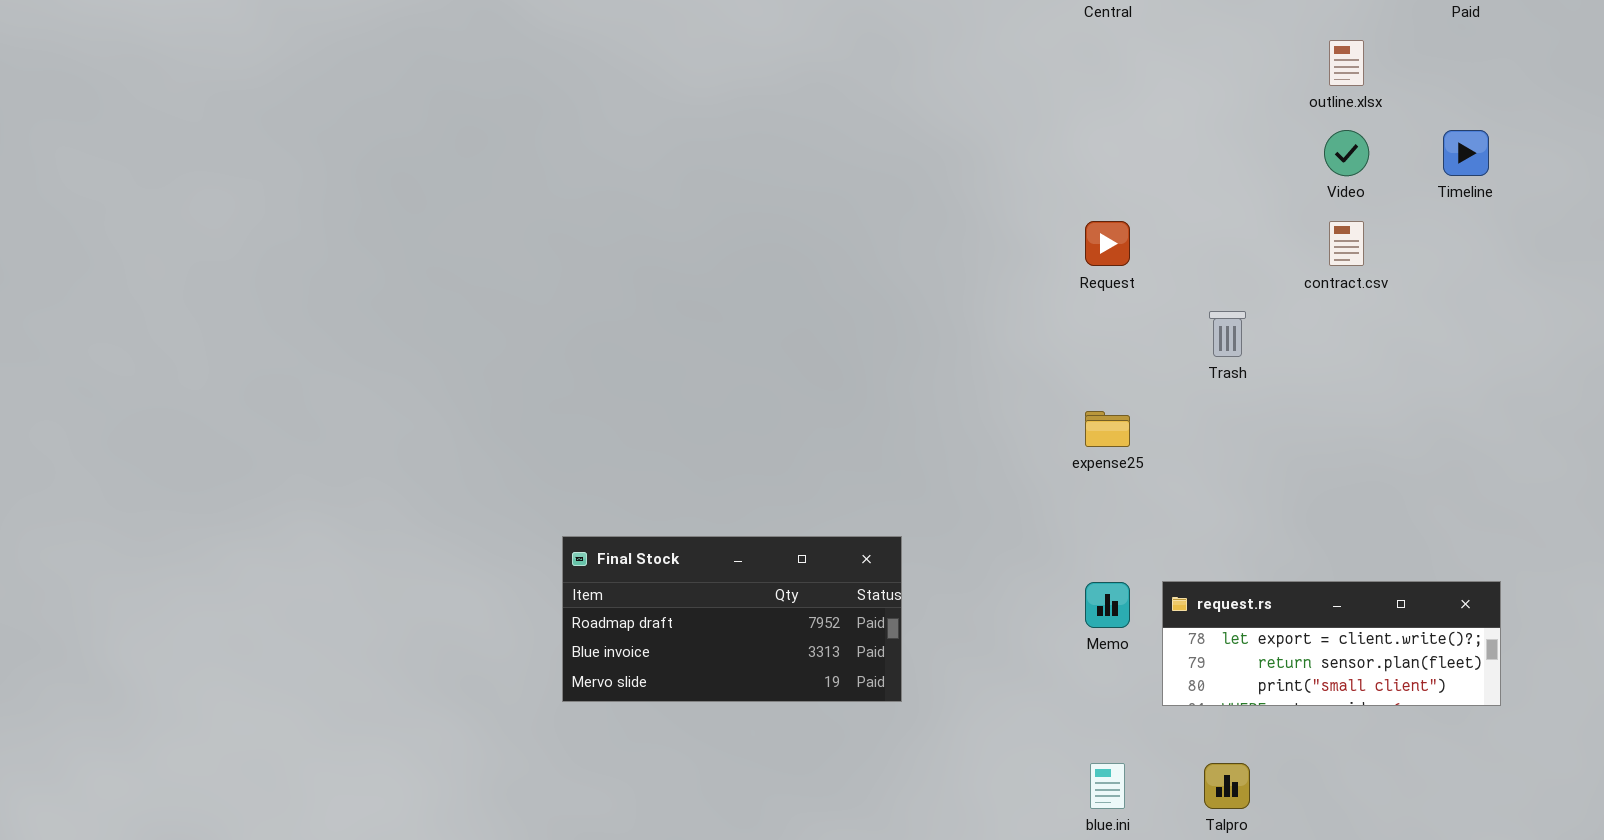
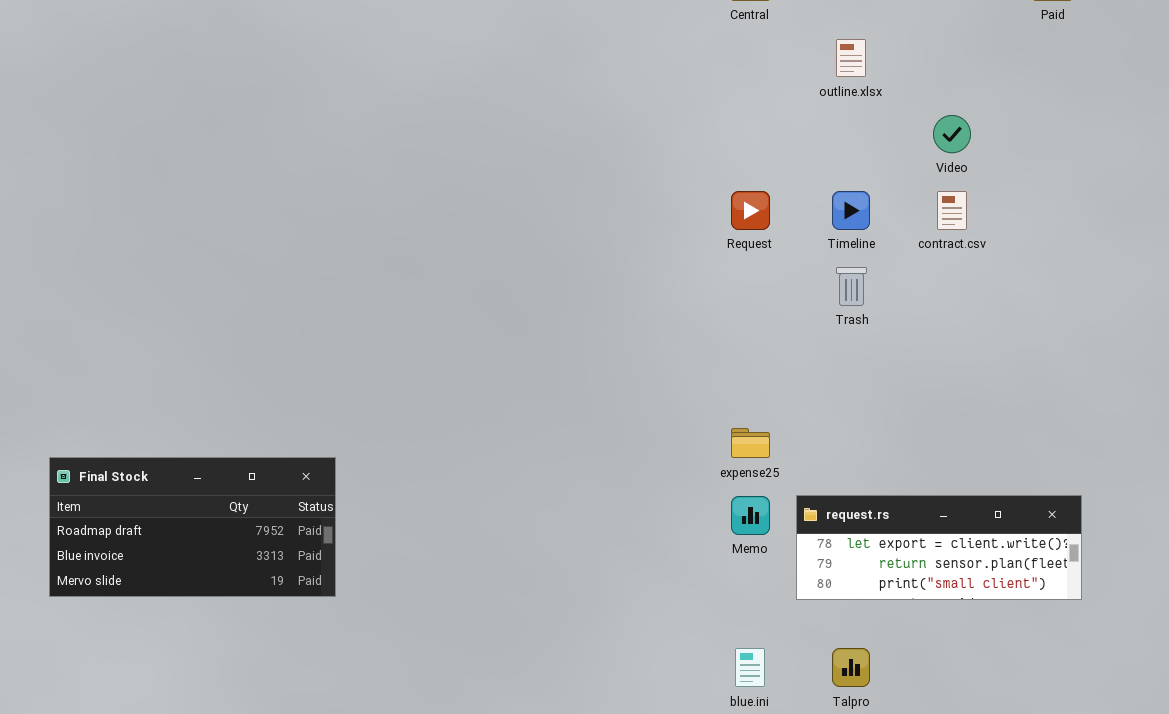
outline.xlsx: [1329,40,1364,86] -> [836,39,866,77], moved
Timeline: [1443,130,1489,176] -> [832,191,870,230], moved
expense25: [1085,411,1130,447] -> [731,428,770,458], moved
Final Stock: [562,536,902,702] -> [49,457,336,597], moved

